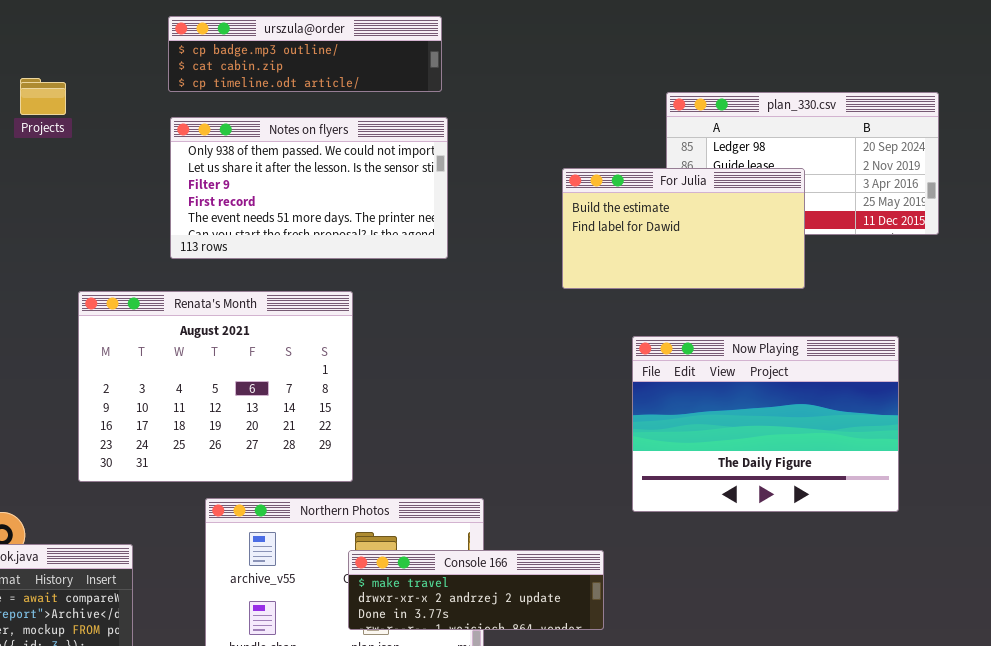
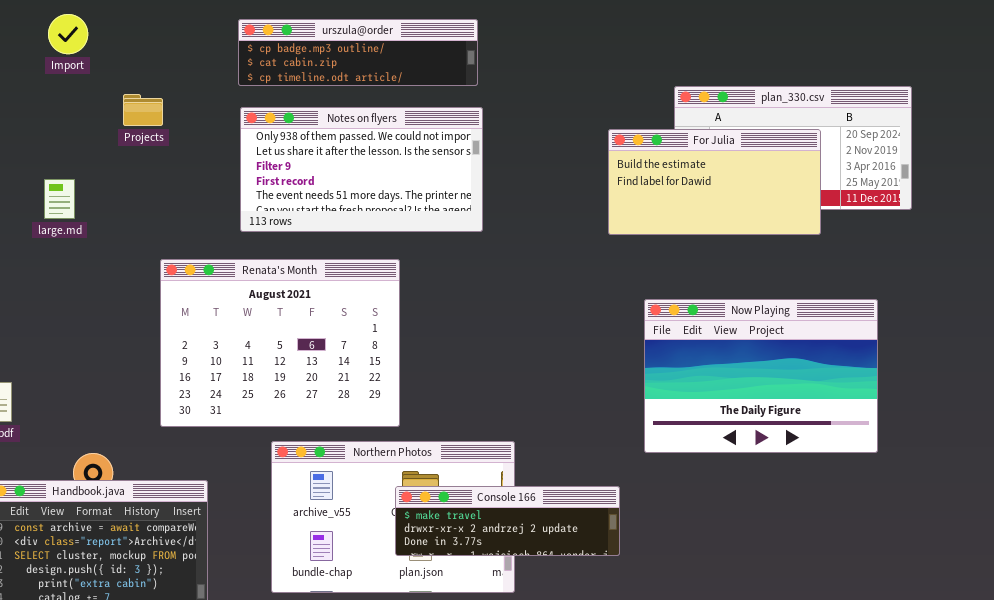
Projects: [20,78,66,115] -> [123,94,163,126], moved
For Julia: [562,168,805,289] -> [608,129,821,235], moved

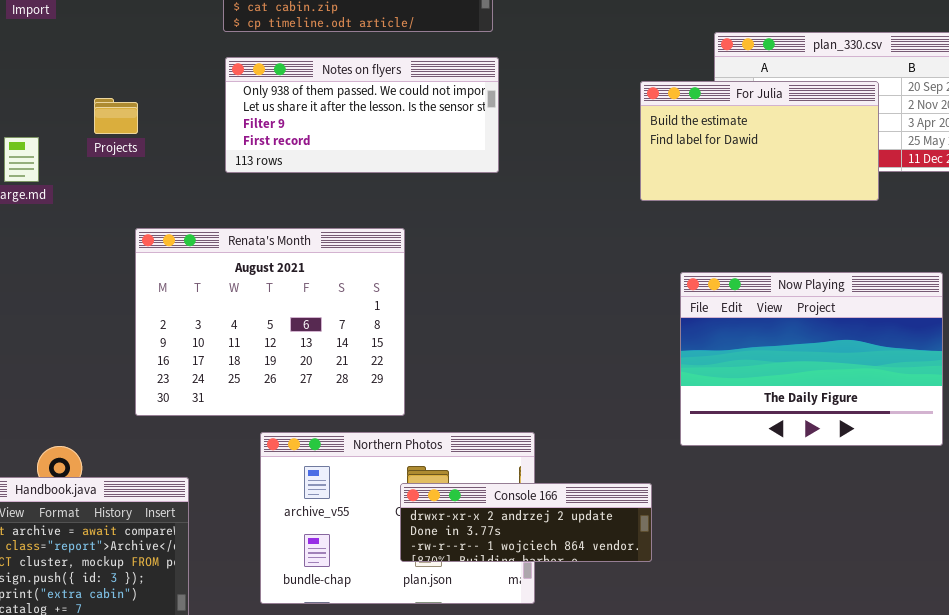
Projects: [123,94,163,126] -> [94,98,138,134], moved
Notes on flyers: [240,107,483,232] -> [225,57,499,173], resized
Console 166: [395,486,620,556] -> [400,483,652,562], scrolled down 1 row

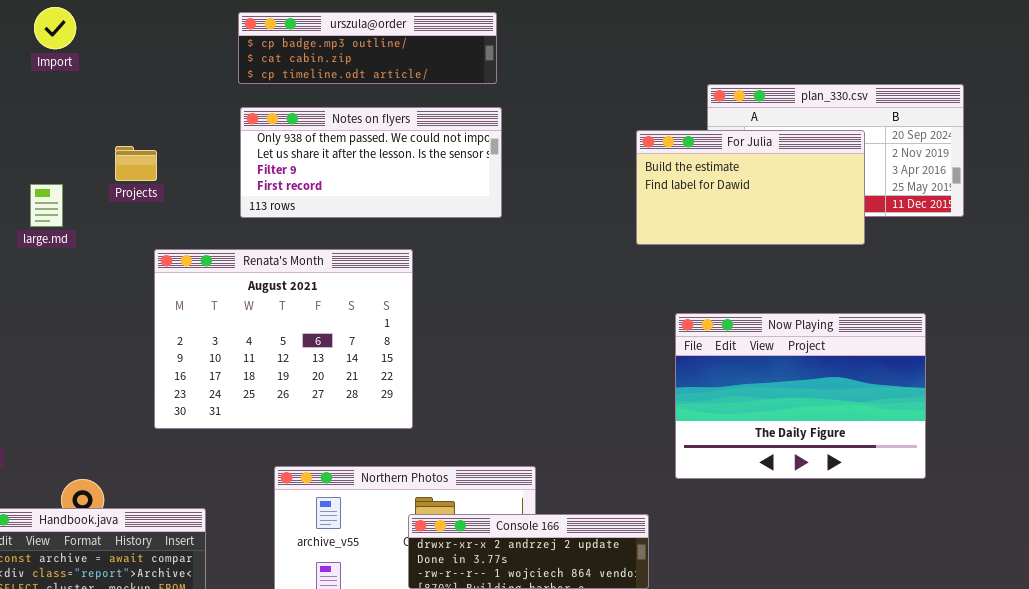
Renata's Month: [135,228,405,416] -> [154,249,413,429], moved

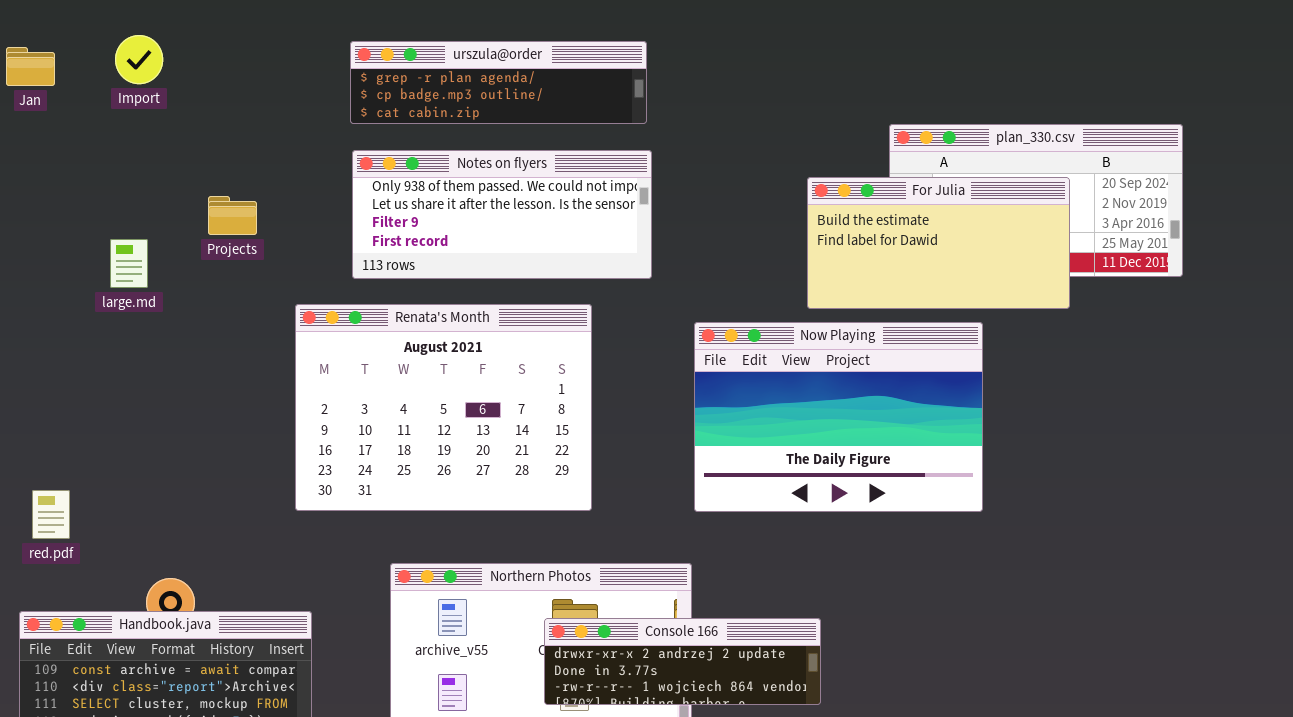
urszula@order: [238,12,497,84] -> [350,41,647,124], scrolled up 1 row
Renata's Month: [154,249,413,429] -> [295,304,592,511], moved
Now Playing: [675,313,926,479] -> [694,322,983,512], moved

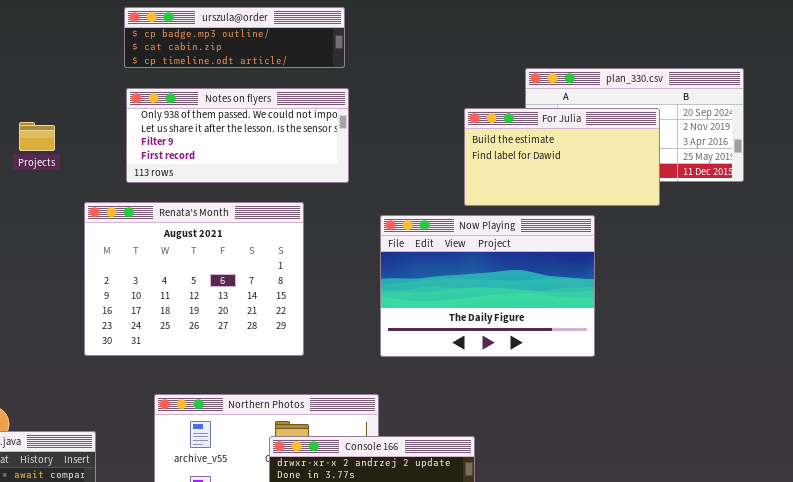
urszula@order: [350,41,647,124] -> [124,7,345,68], scrolled down 1 row

